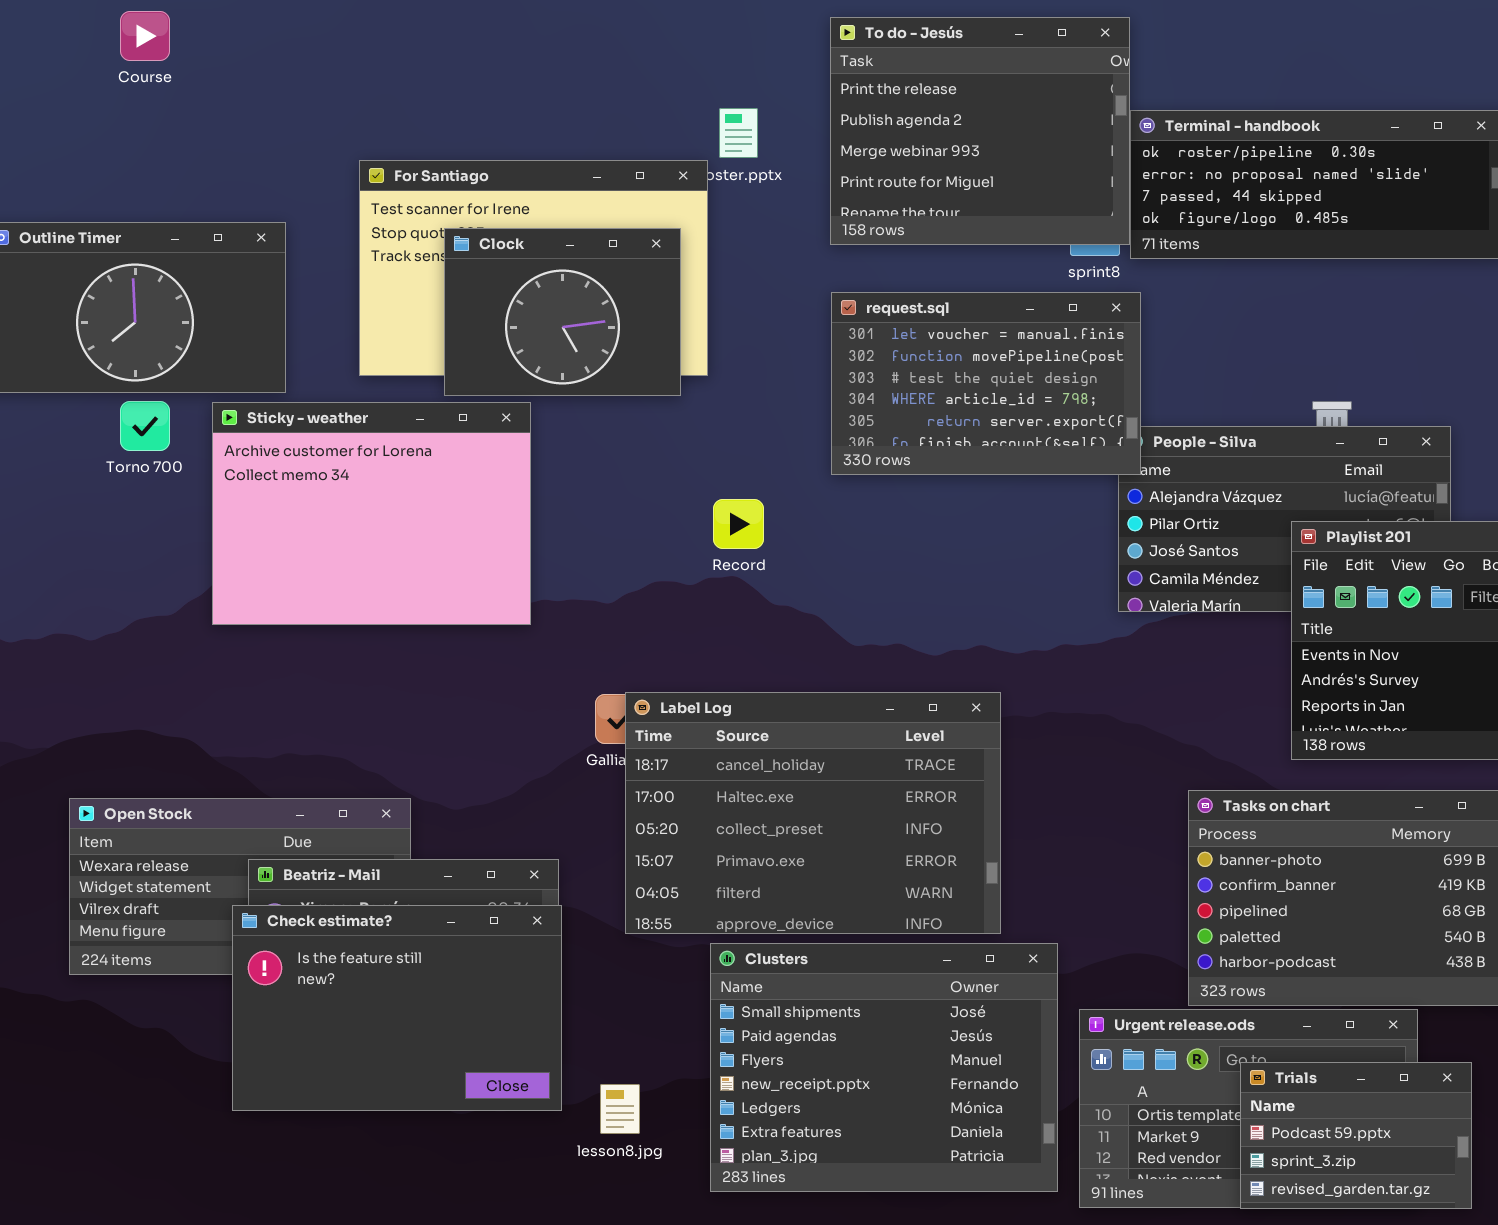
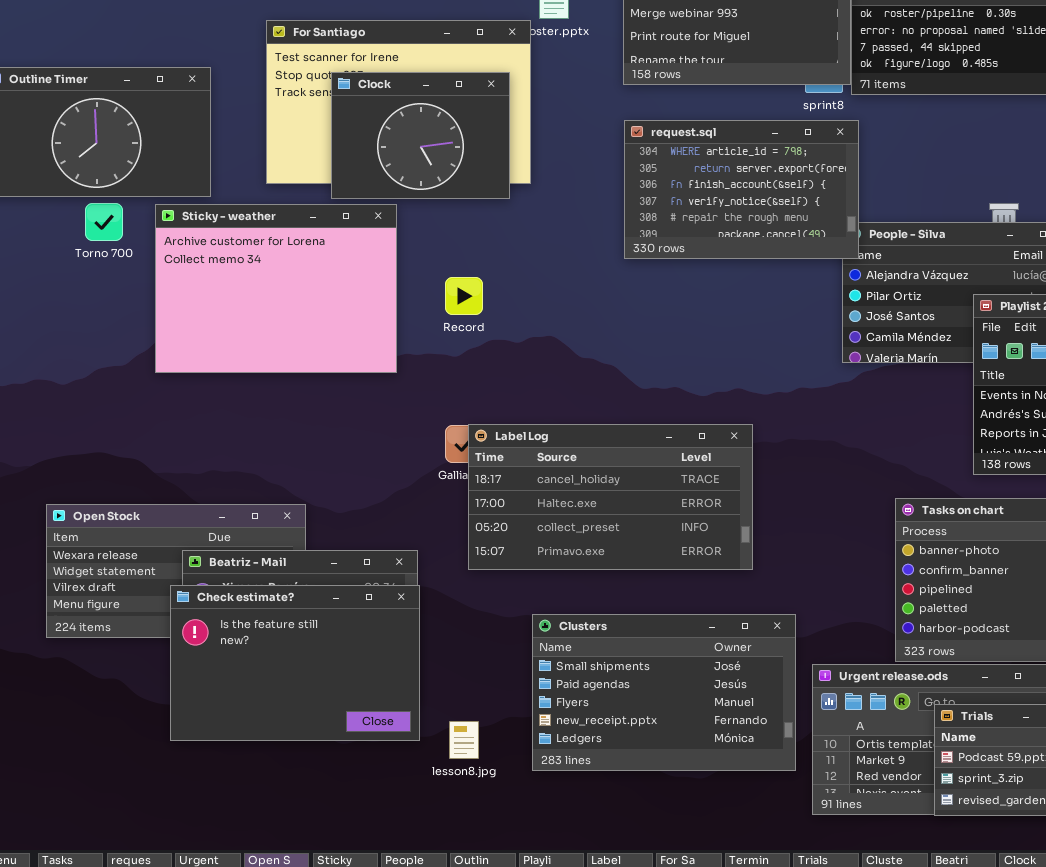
request.sql: [831,292,1141,475] -> [624,120,859,259], scrolled down 3 rows
Record: [713,499,764,549] -> [445,277,483,315], moved
Label Log: [625,692,1001,934] -> [468,424,753,570], resized
Clusters: [710,943,1058,1192] -> [532,614,796,771], resized

